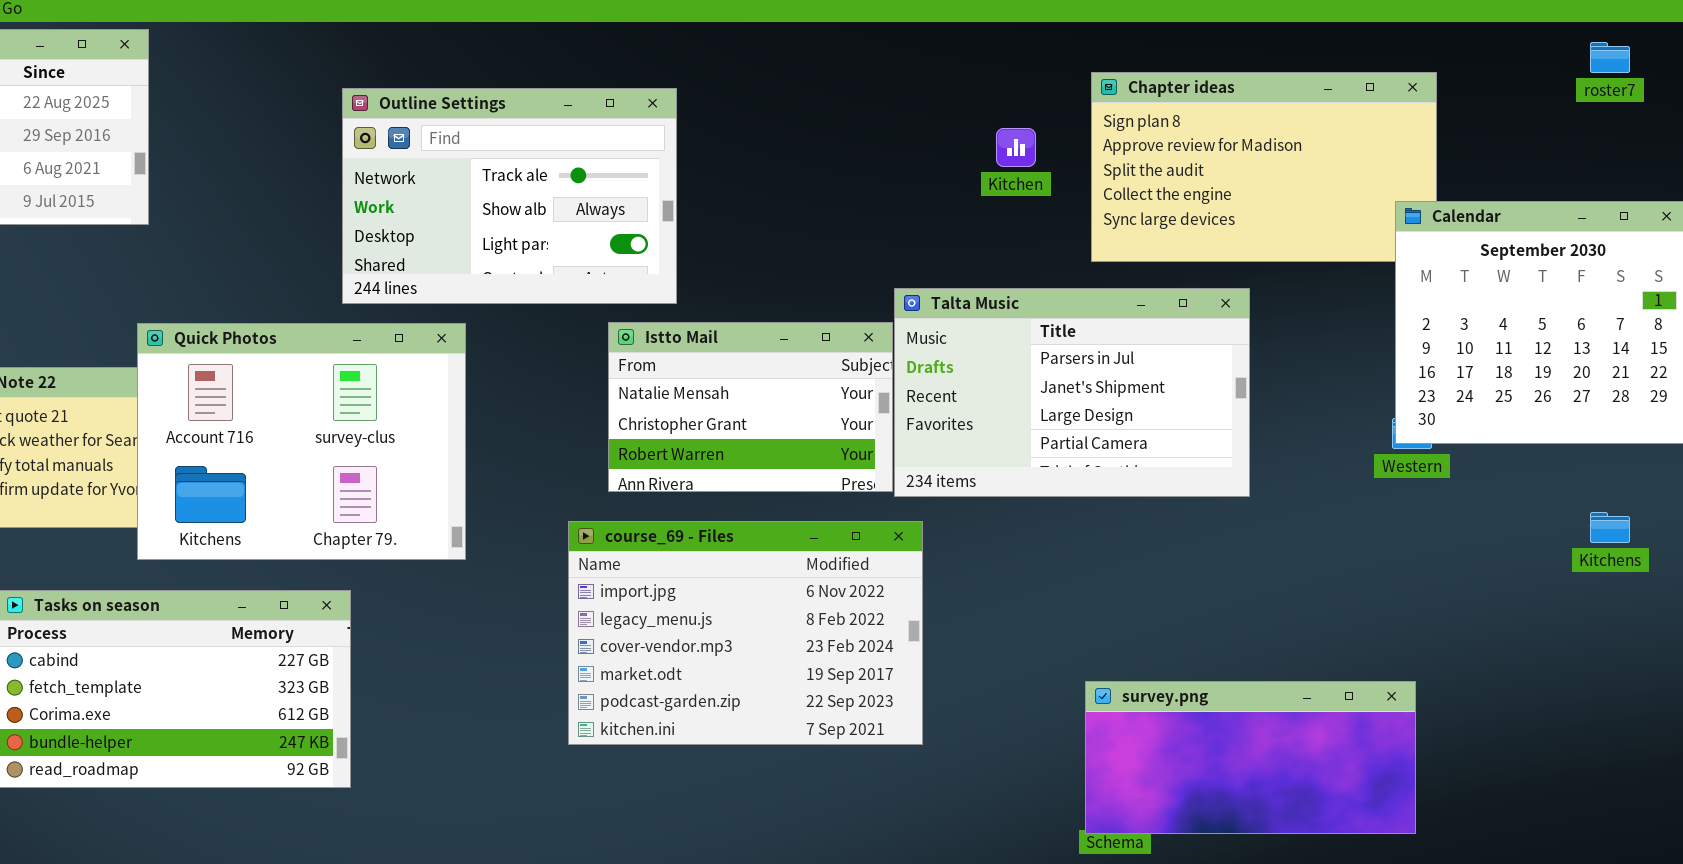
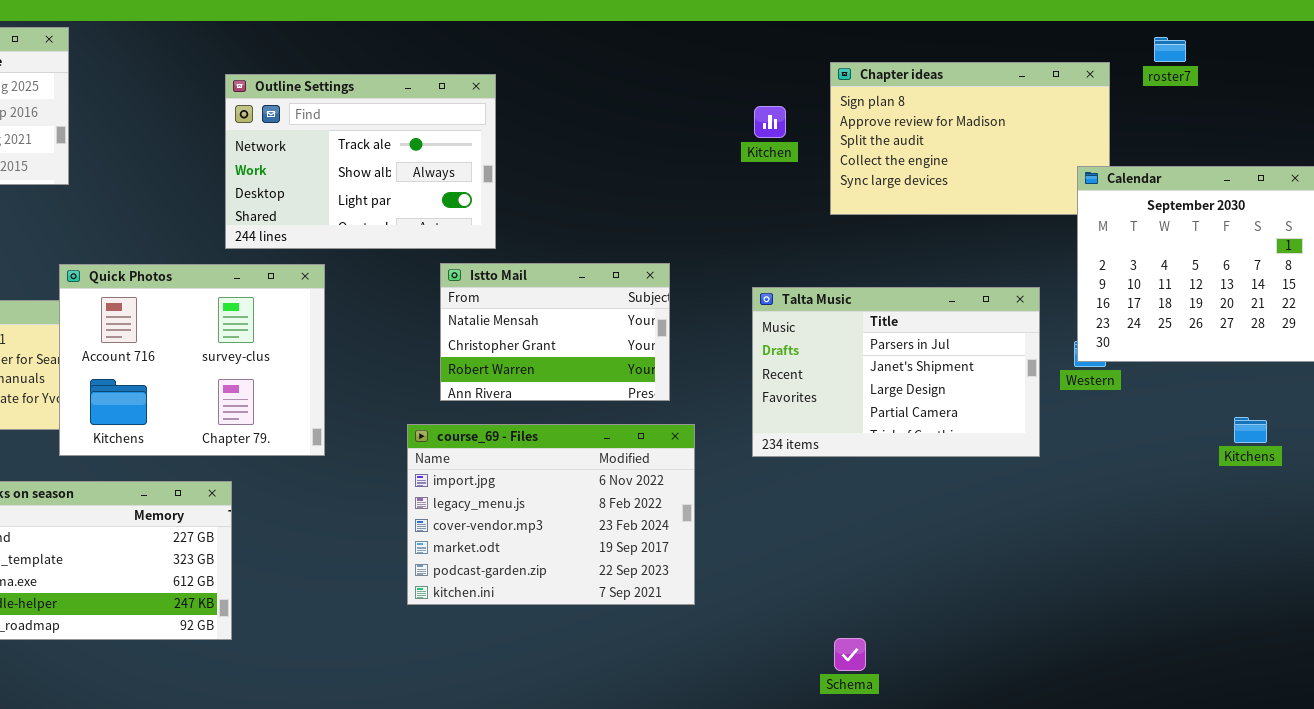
roster7: [1590,42,1630,73] -> [1154,37,1186,62], moved
Talta Music: [894,288,1250,497] -> [752,287,1040,457], moved
survey.png: [1085,681,1416,834] -> none, closed

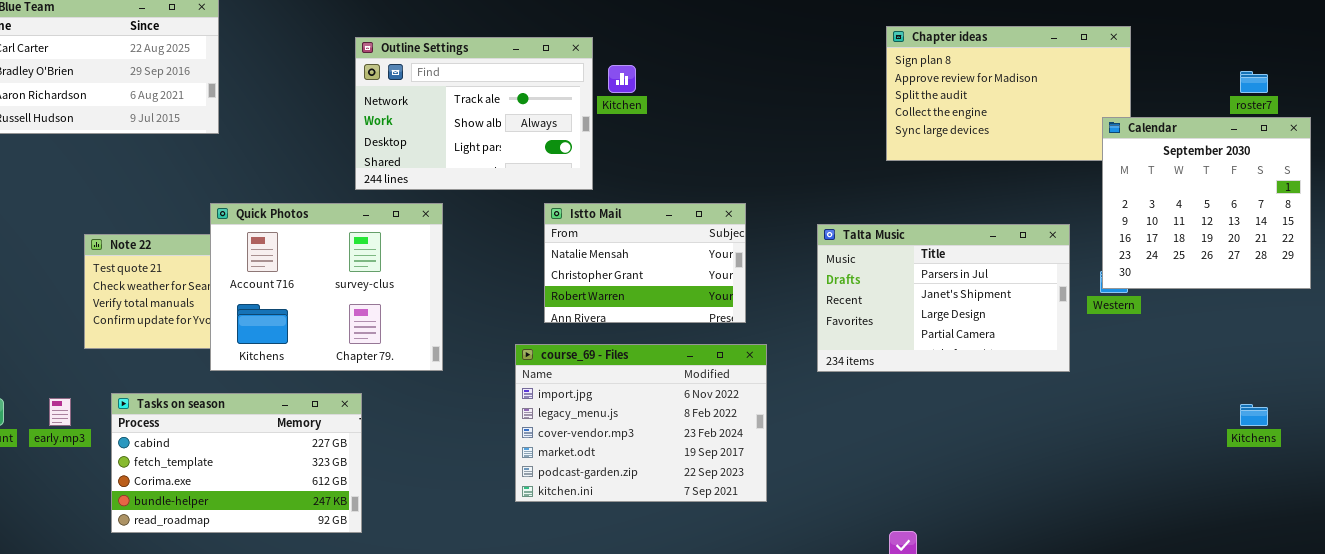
roster7: [1154,37,1186,62] -> [1240,71,1268,93], moved
Kitchen: [754,106,786,138] -> [608,65,636,93], moved
Kitchens: [1234,417,1267,443] -> [1240,404,1268,426], moved

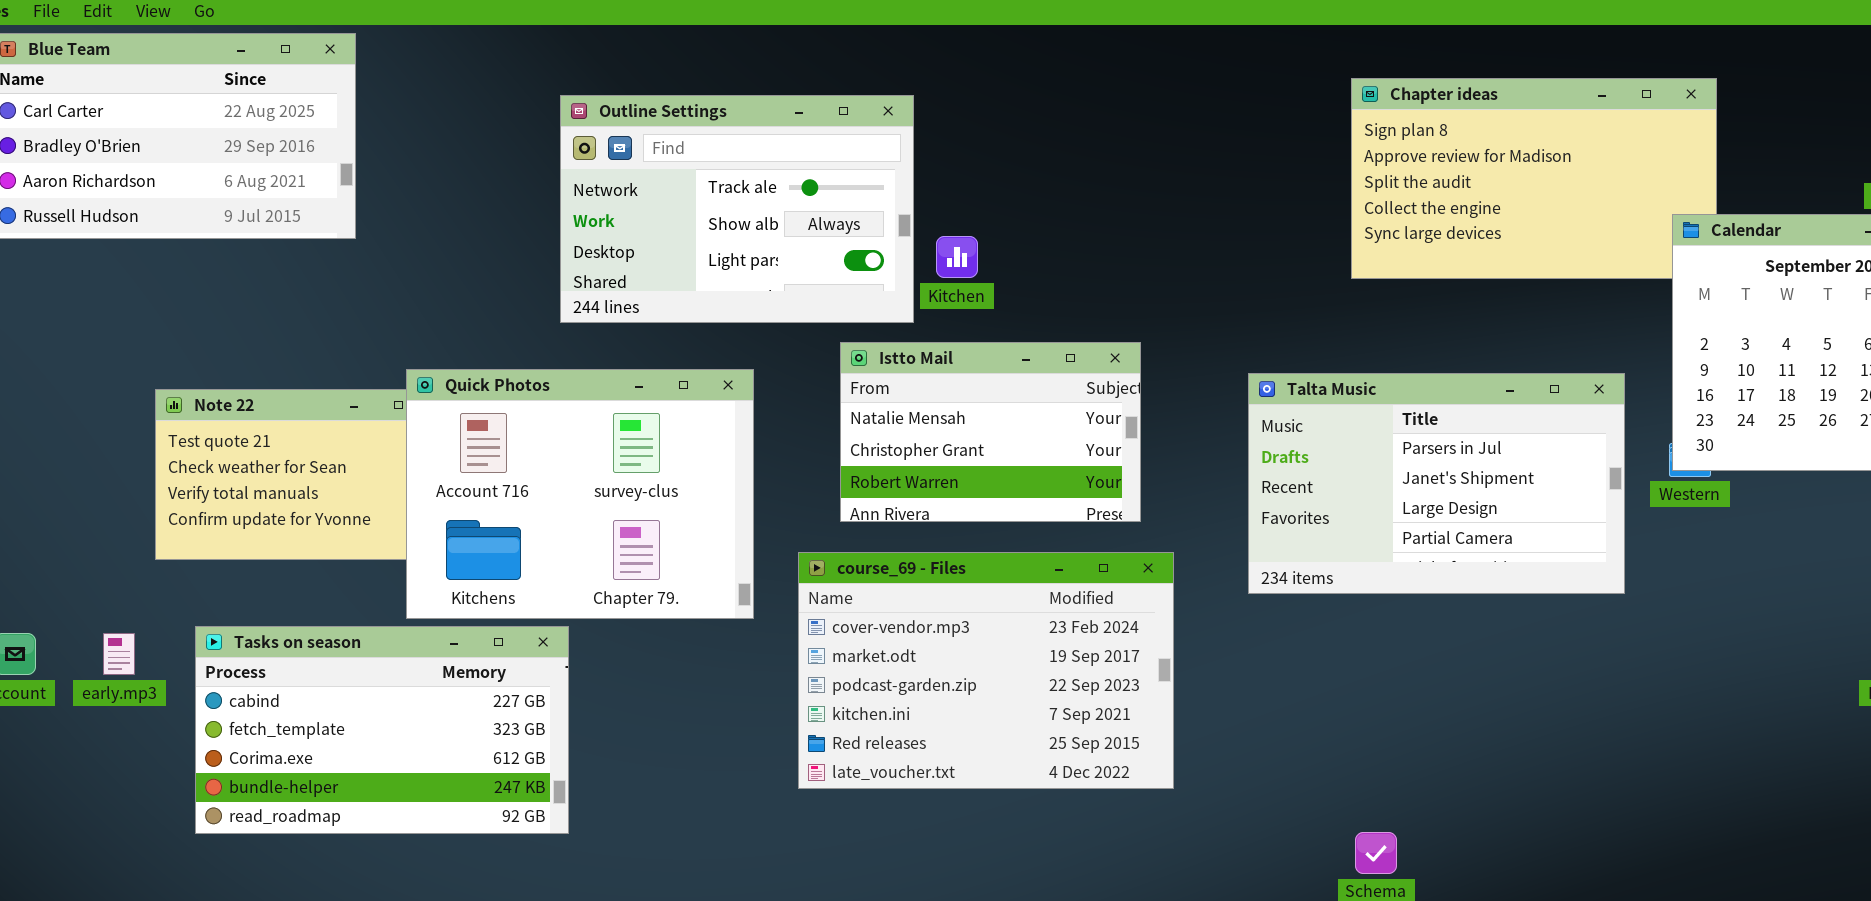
Kitchen: [608,65,636,93] -> [936,236,978,278], moved
Quick Photos: [210,203,443,371] -> [406,369,754,619], moved
course_69 - Files: [515,344,767,502] -> [798,552,1174,789], scrolled down 2 rows

